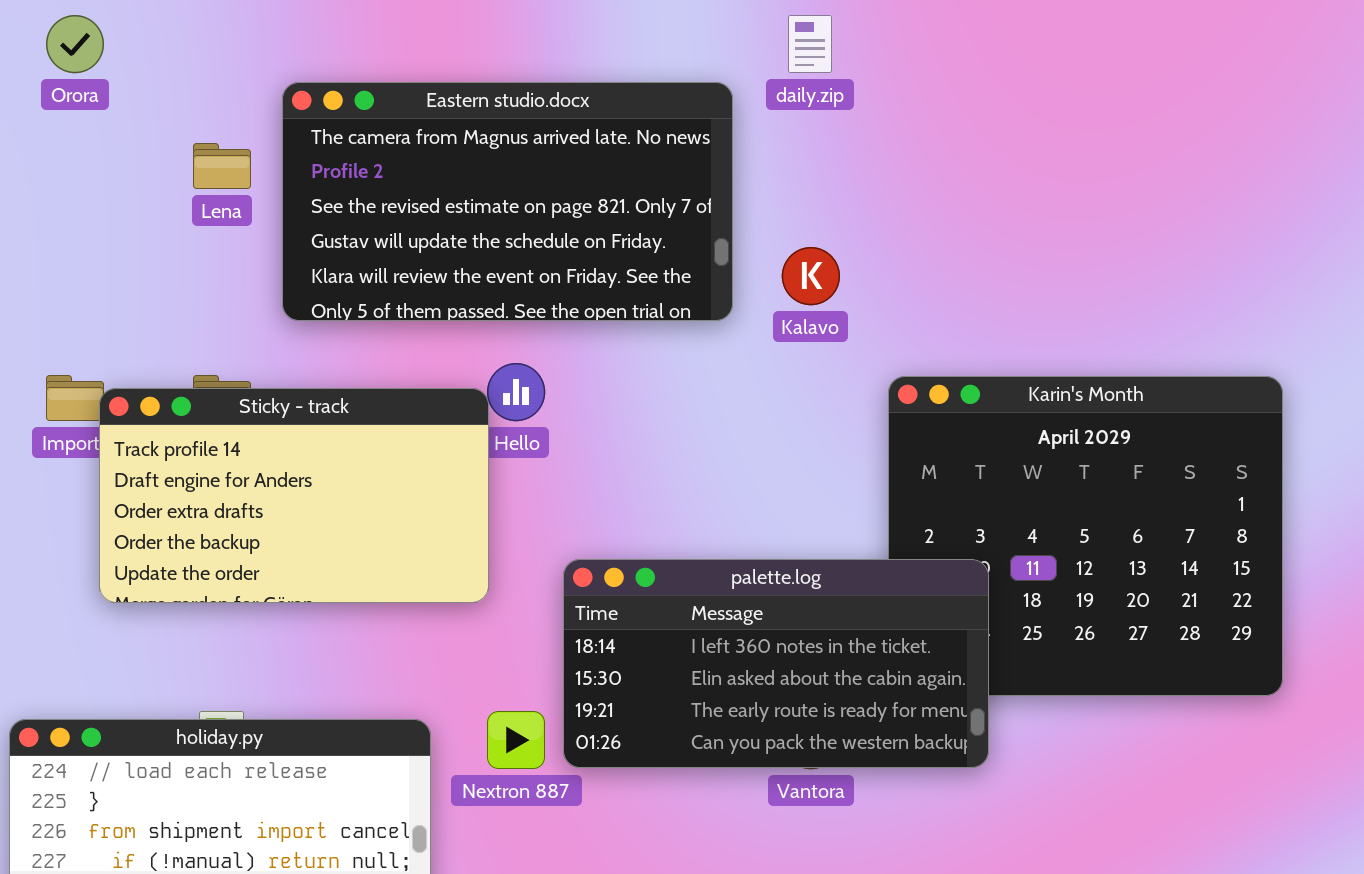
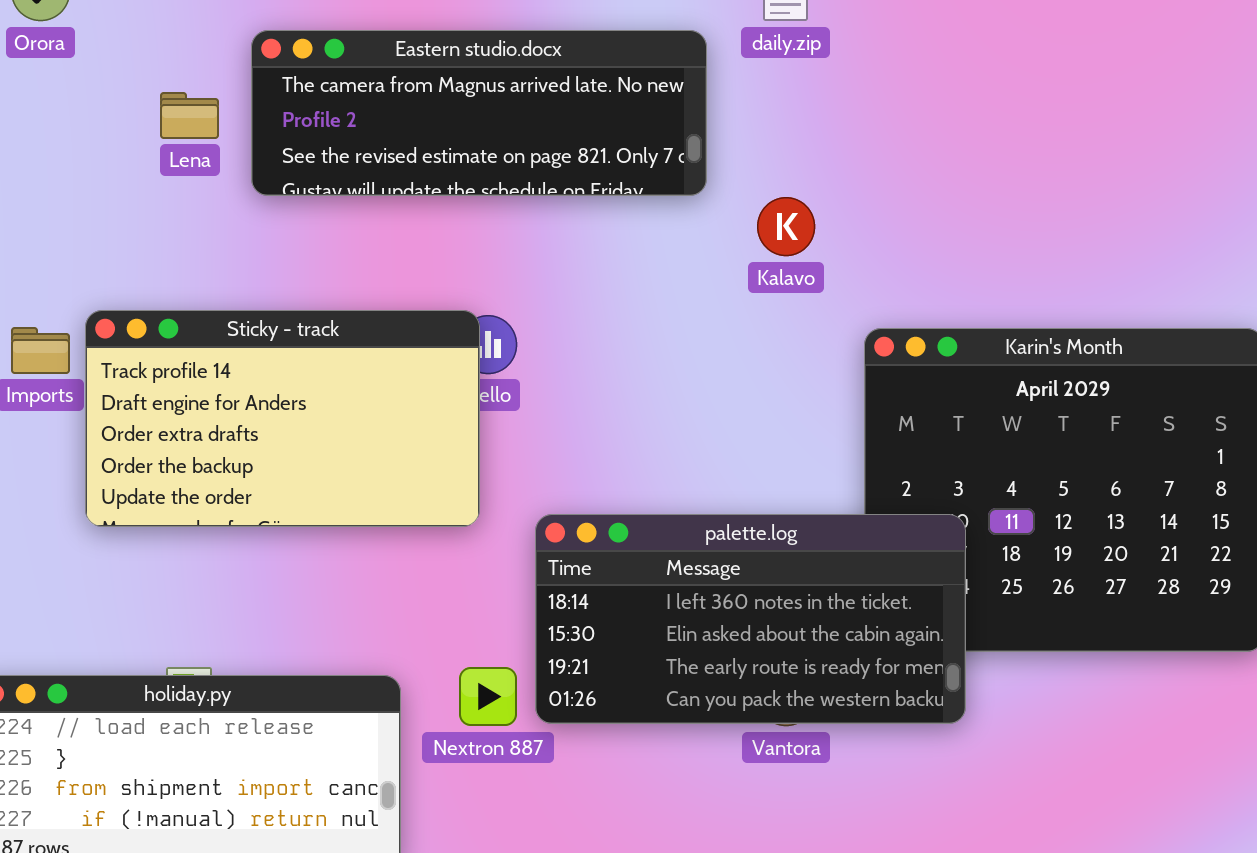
Eastern studio.docx: [282,82,733,321] -> [251,30,707,196], resized
Sticky - track: [99,388,489,603] -> [85,310,480,527], moved

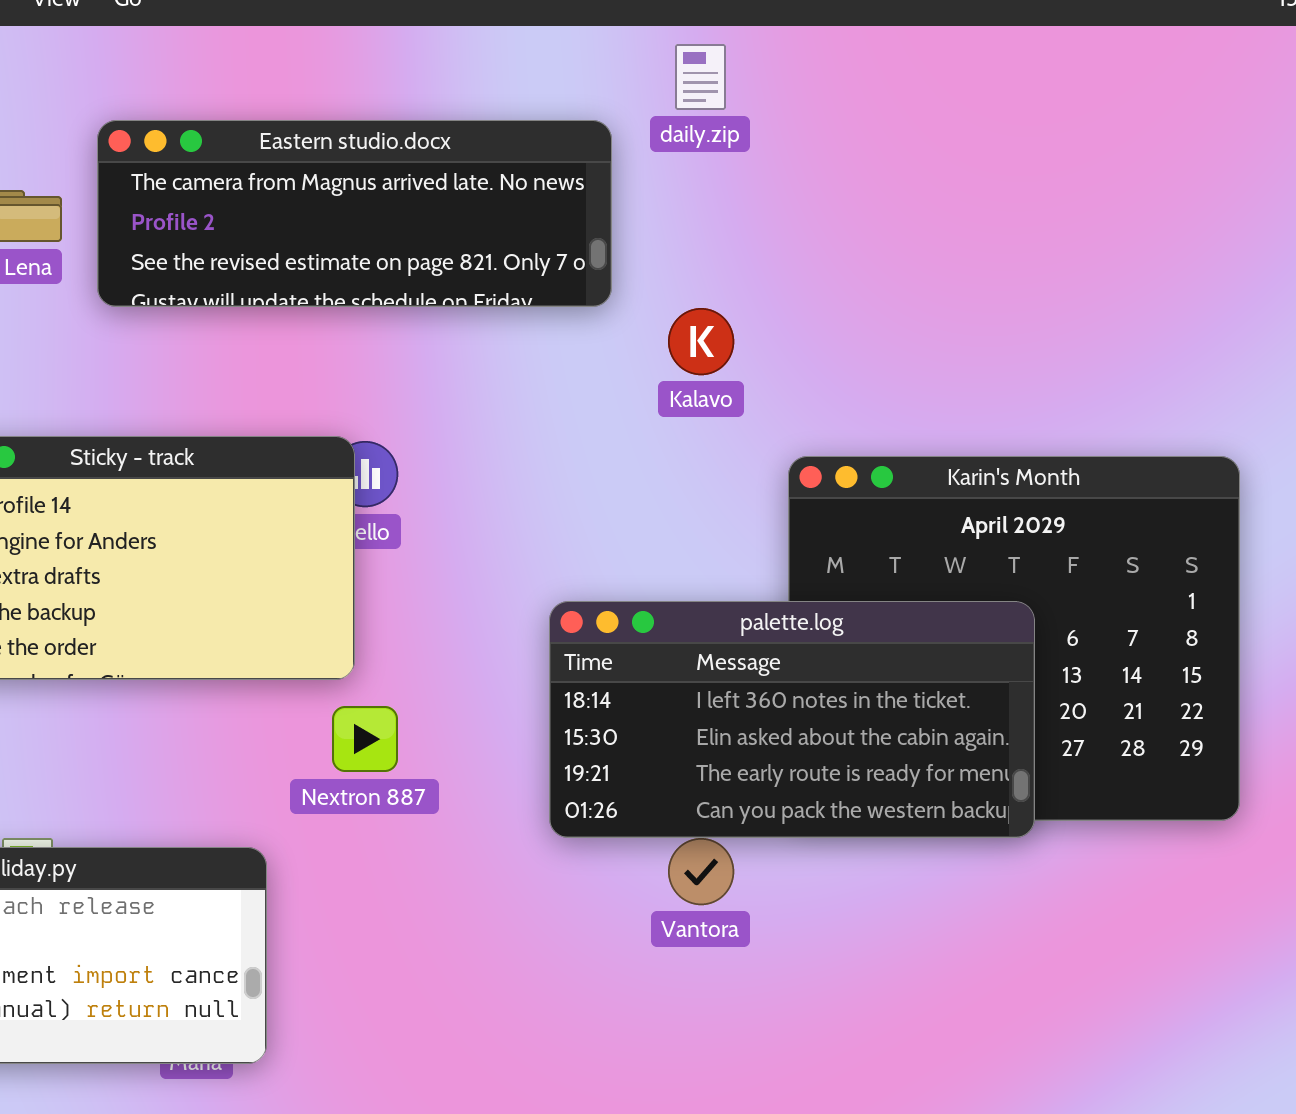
palette.log: [535,514,966,724] -> [549,601,1035,838], moved
Nextron 887: [459,667,517,726] -> [332,706,398,772], moved

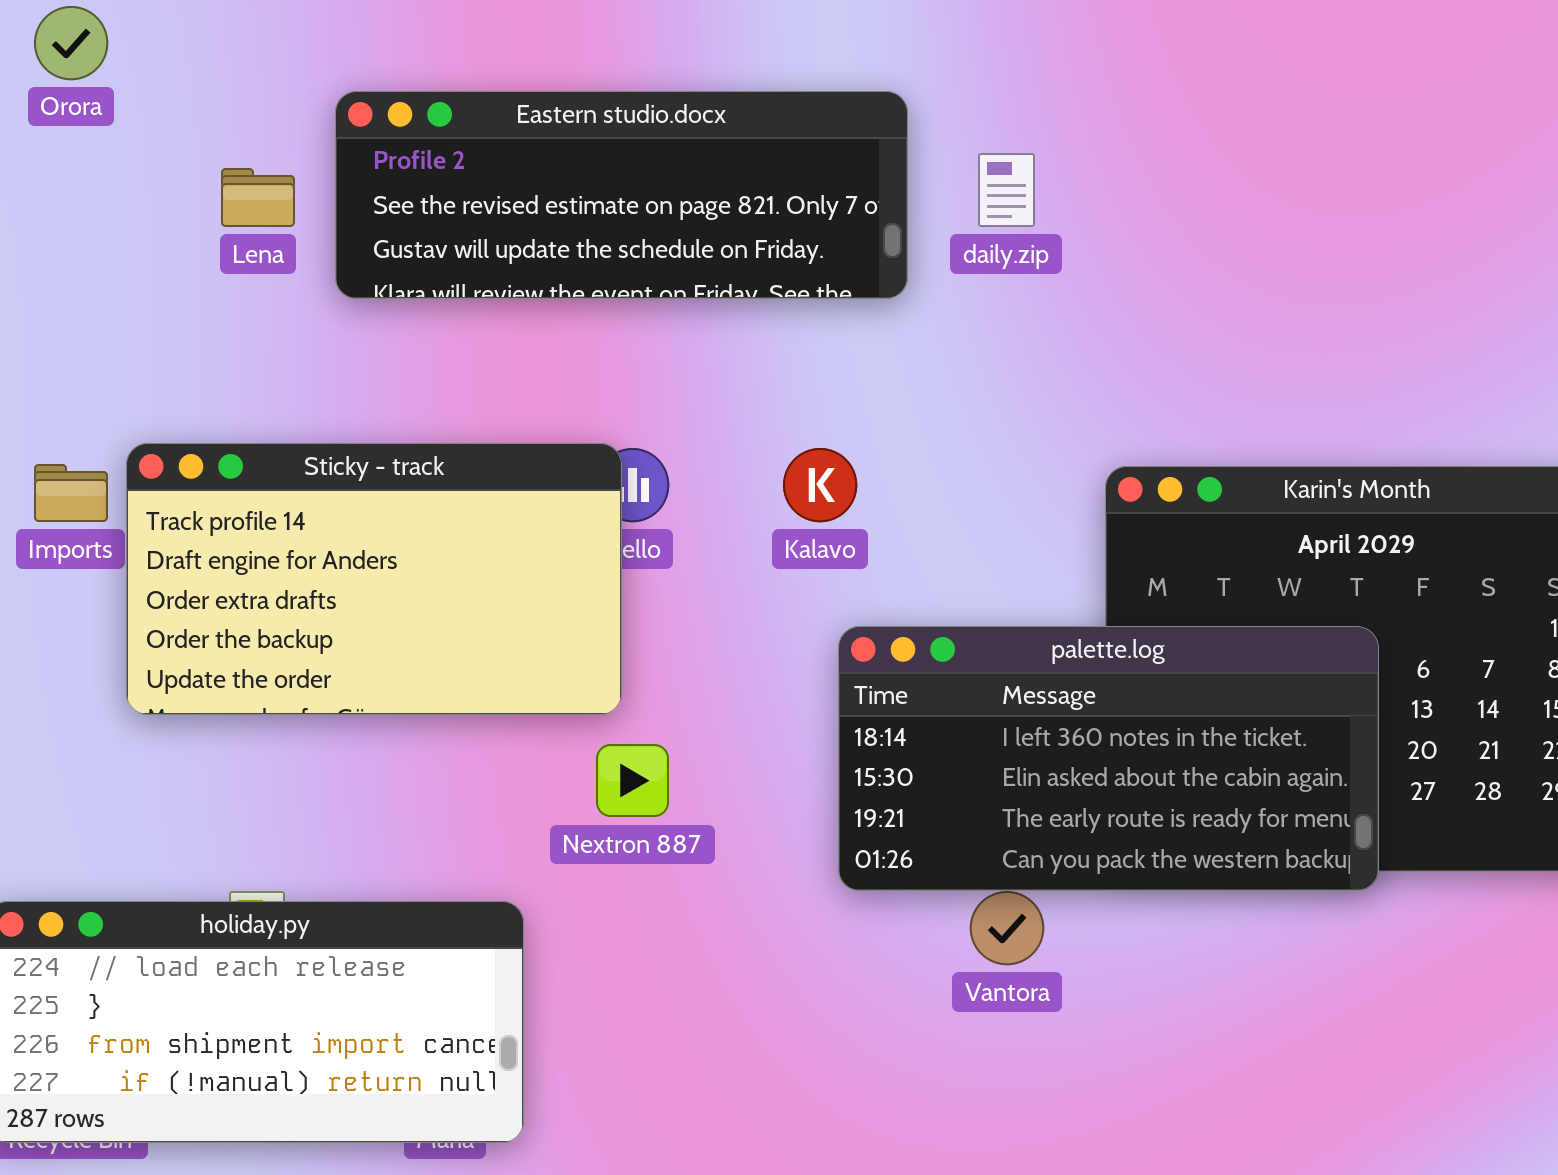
daily.zip: [675,44,726,110] -> [978,153,1035,227], moved
Eastern studio.docx: [97,120,612,307] -> [335,91,908,299], scrolled down 1 row
Kalavo: [668,308,734,375] -> [783,448,857,522], moved

